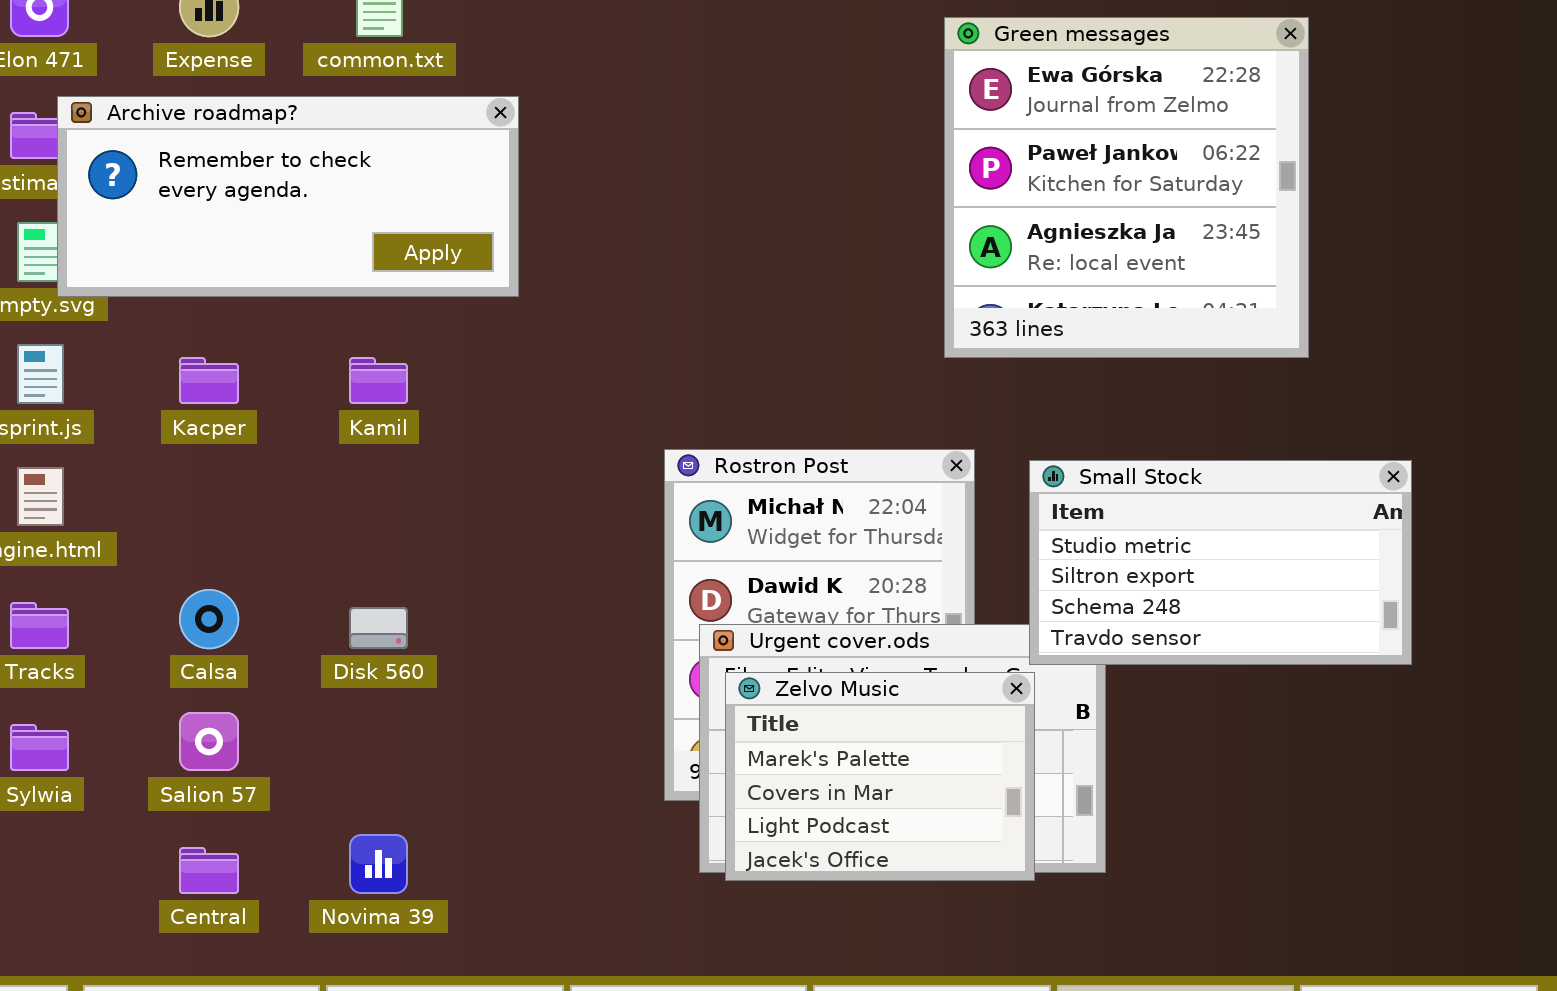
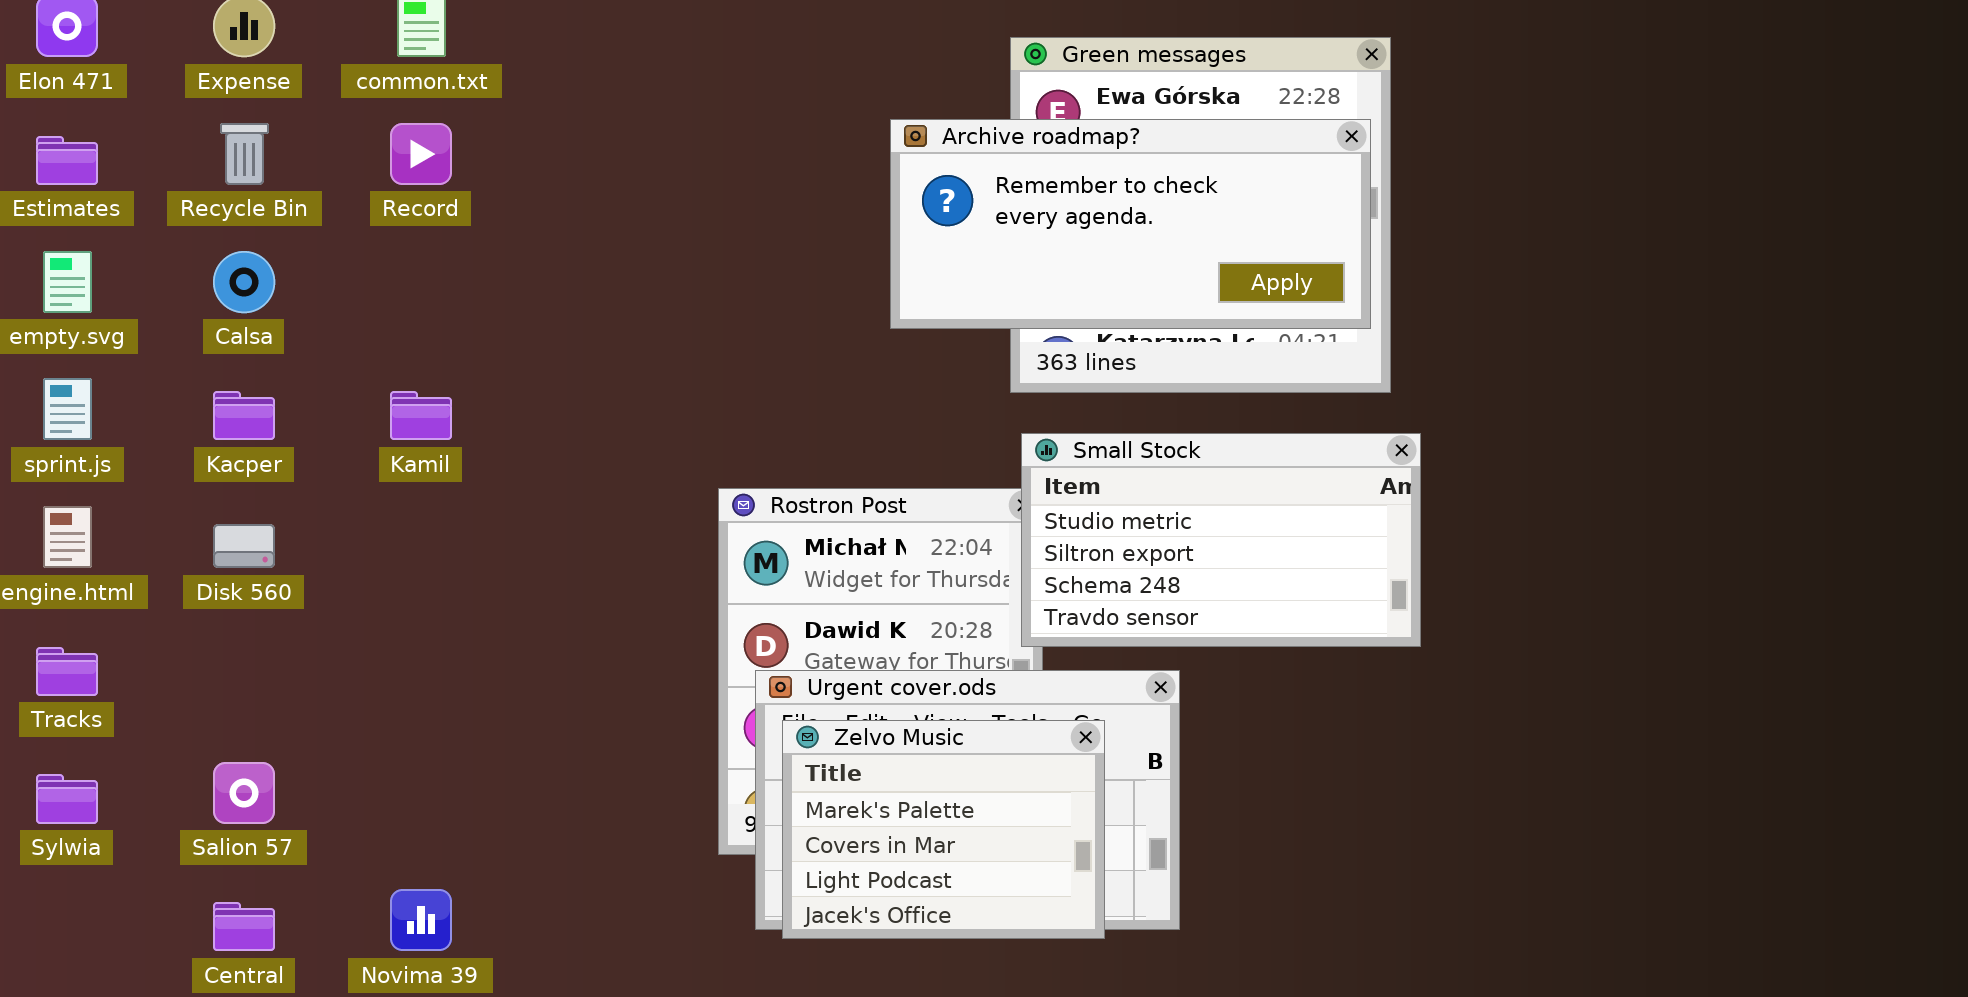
Archive roadmap?: [57,96,519,297] -> [890,119,1371,329], moved
Small Stock: [1029,460,1412,665] -> [1021,433,1421,647], moved
Calsa: [179,589,239,649] -> [213,251,275,313], moved
Disk 560: [349,607,408,649] -> [213,524,275,568], moved

